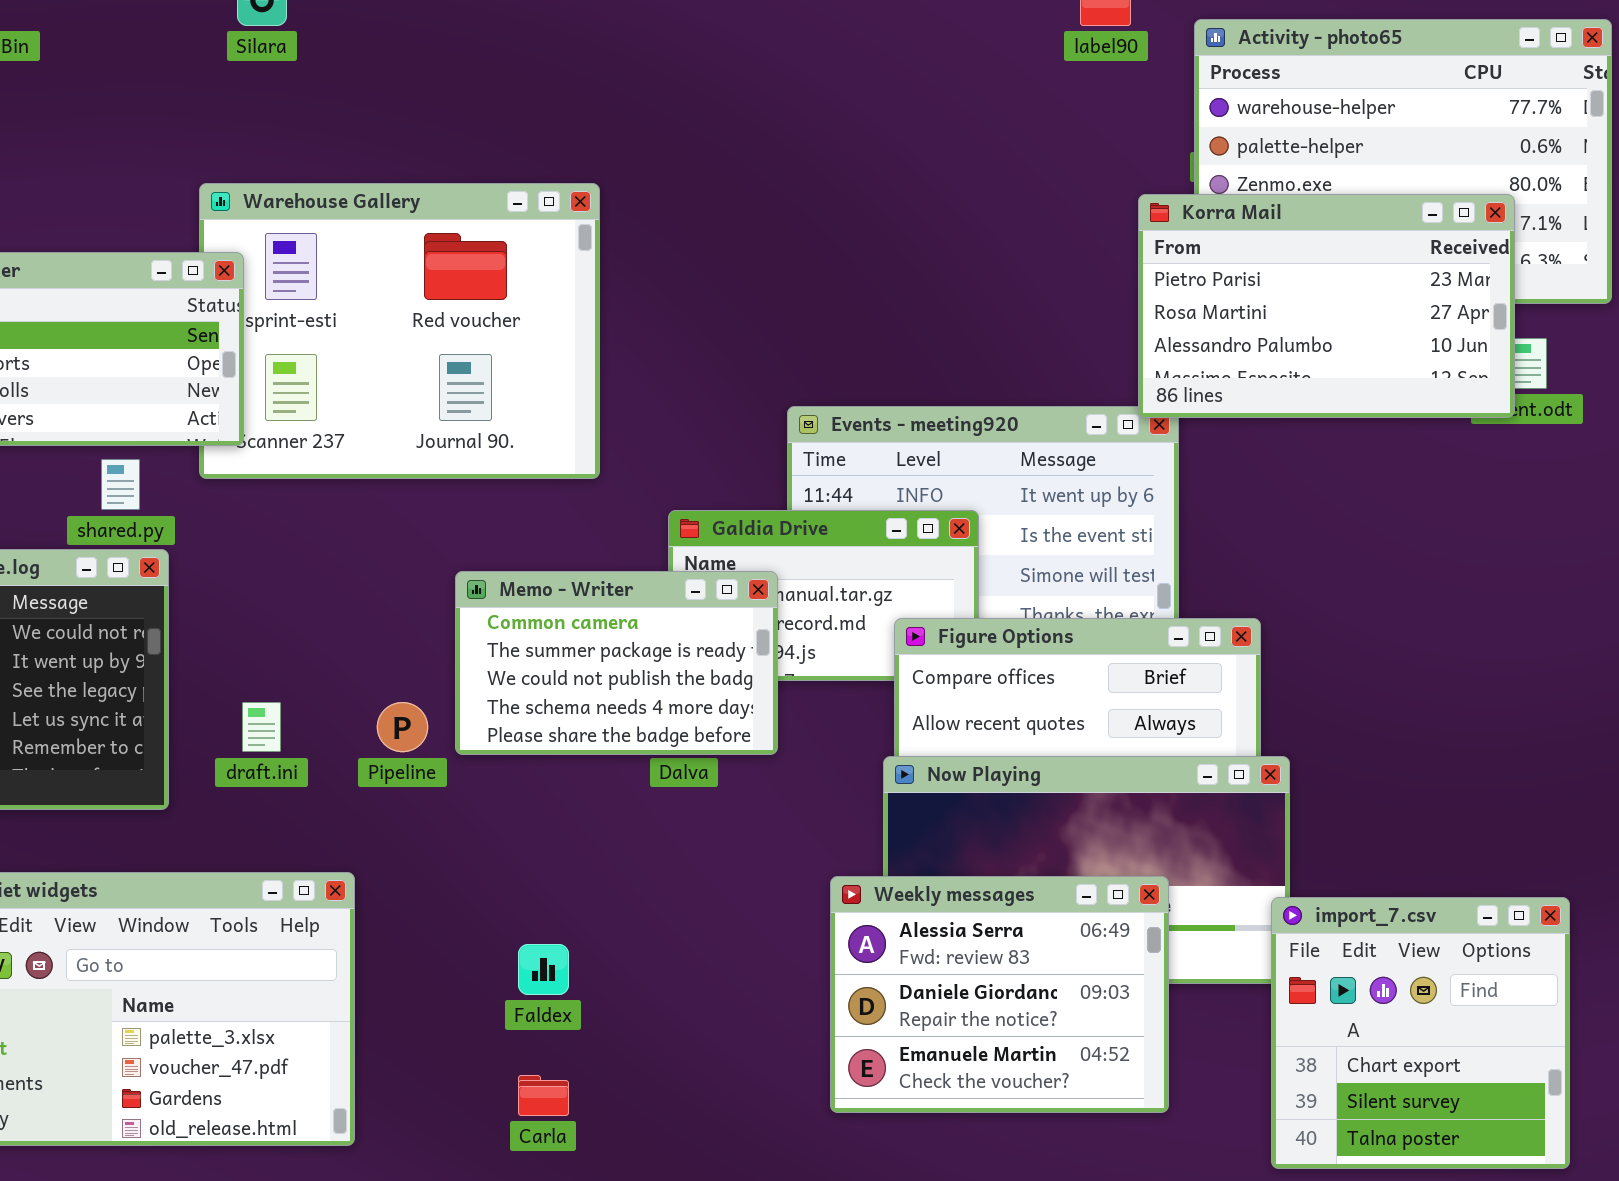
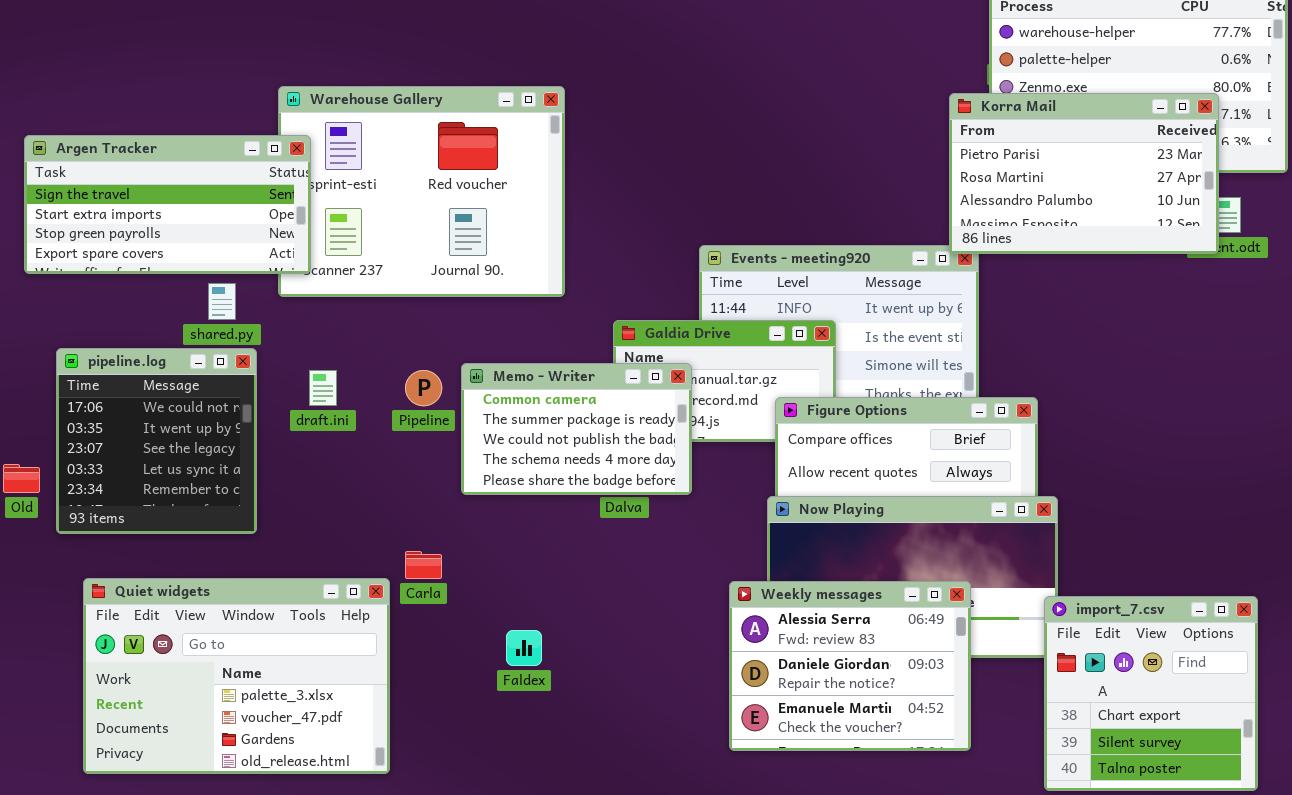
draft.ini: [242,702,281,752] -> [309,370,337,406], moved
Pipeline: [377,702,428,752] -> [405,370,442,406], moved
Carla: [518,1075,569,1116] -> [405,551,442,579], moved

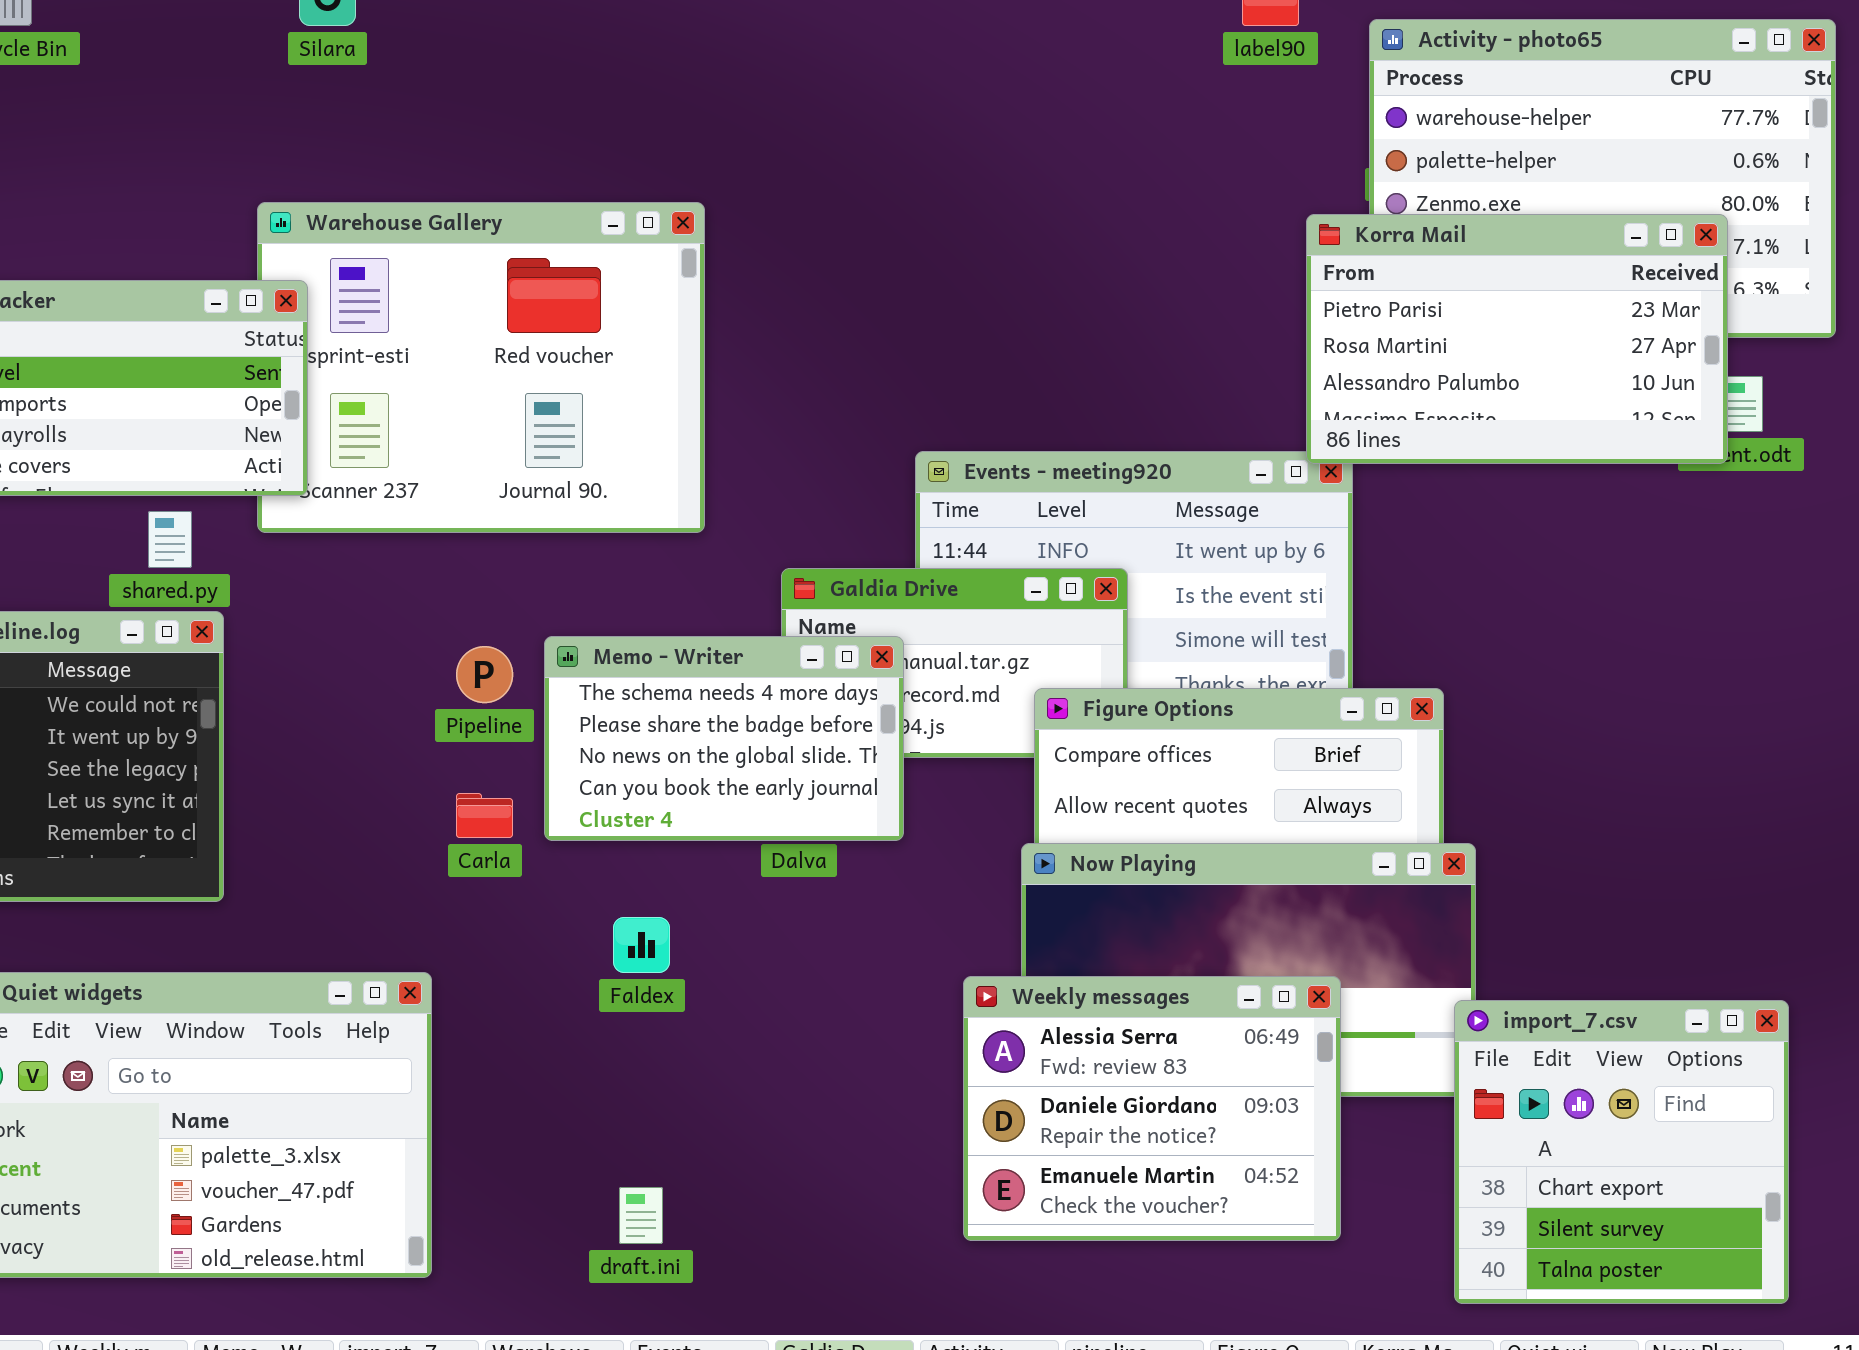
Memo - Writer: [461,363,692,495] -> [544,636,904,841], scrolled down 3 rows
draft.ini: [309,370,337,406] -> [619,1187,663,1244], moved
Carla: [405,551,442,579] -> [456,793,513,838], moved
Faldex: [506,630,542,666] -> [613,917,670,973], moved

